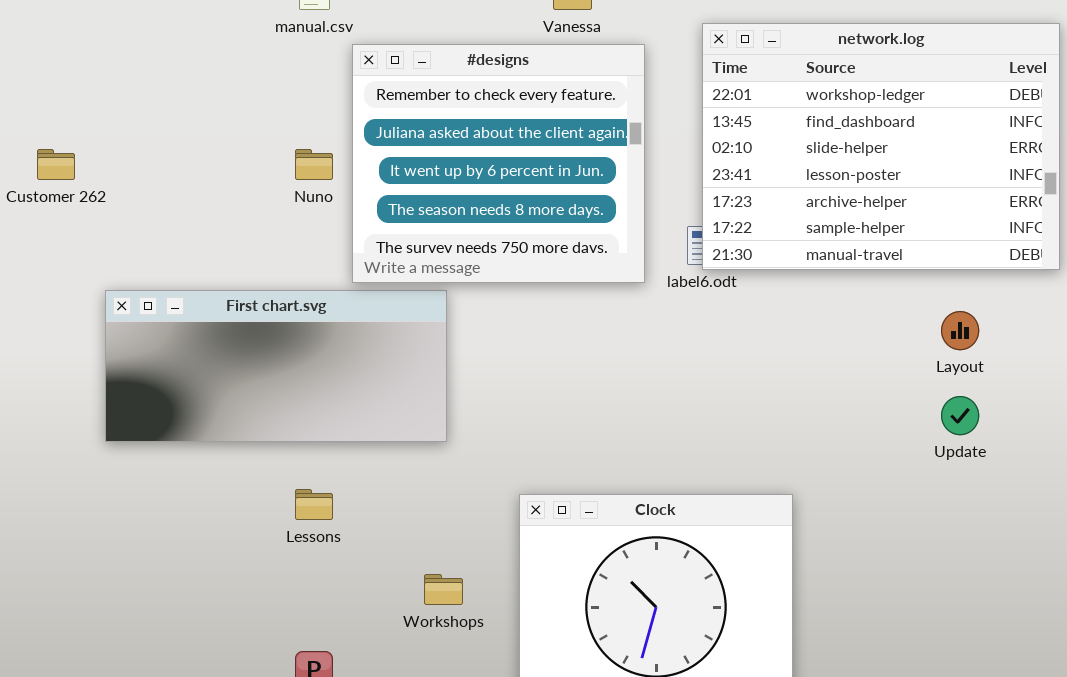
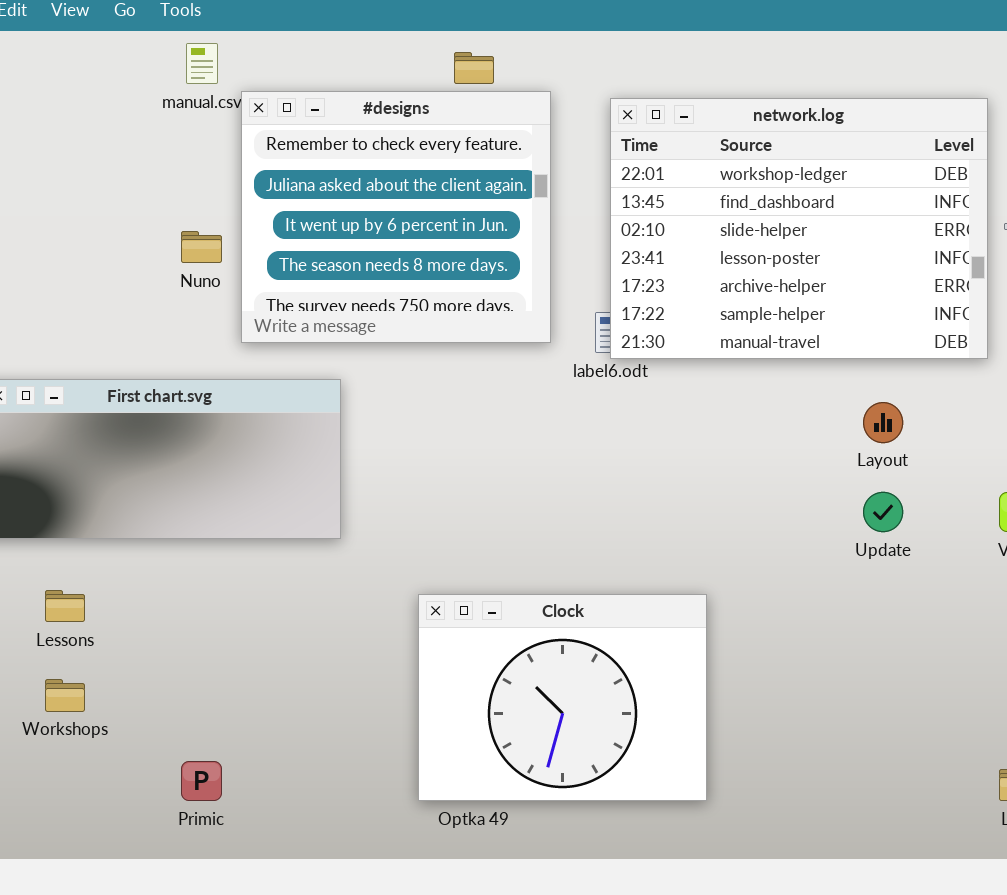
#designs: [352,44,645,283] -> [241,91,551,343], moved
Lessons: [295,489,333,520] -> [45,590,85,622], moved
Workshops: [424,574,463,605] -> [45,679,85,712], moved

